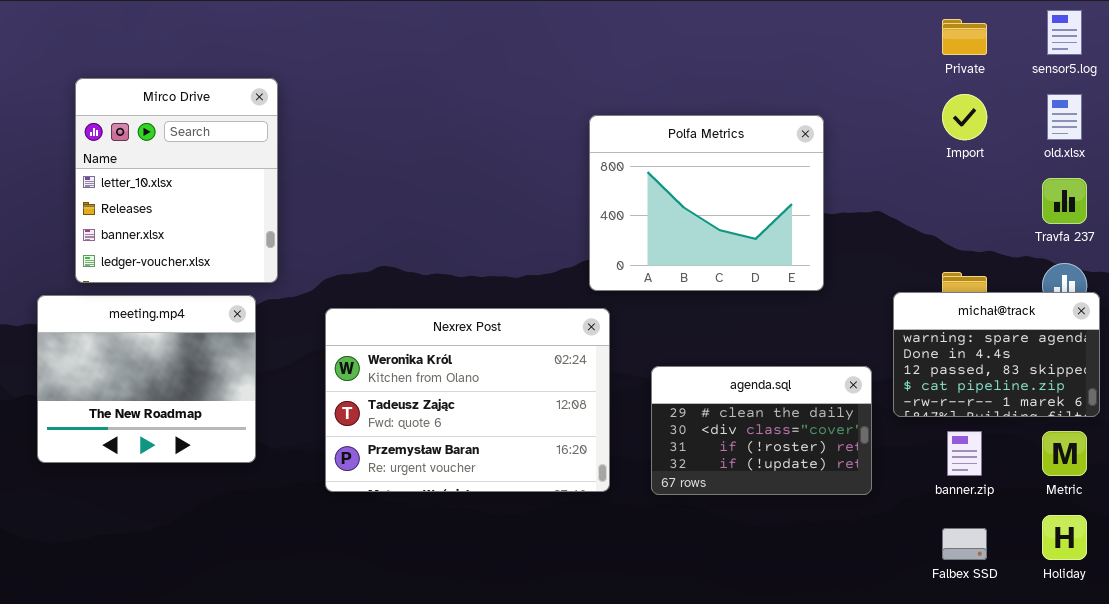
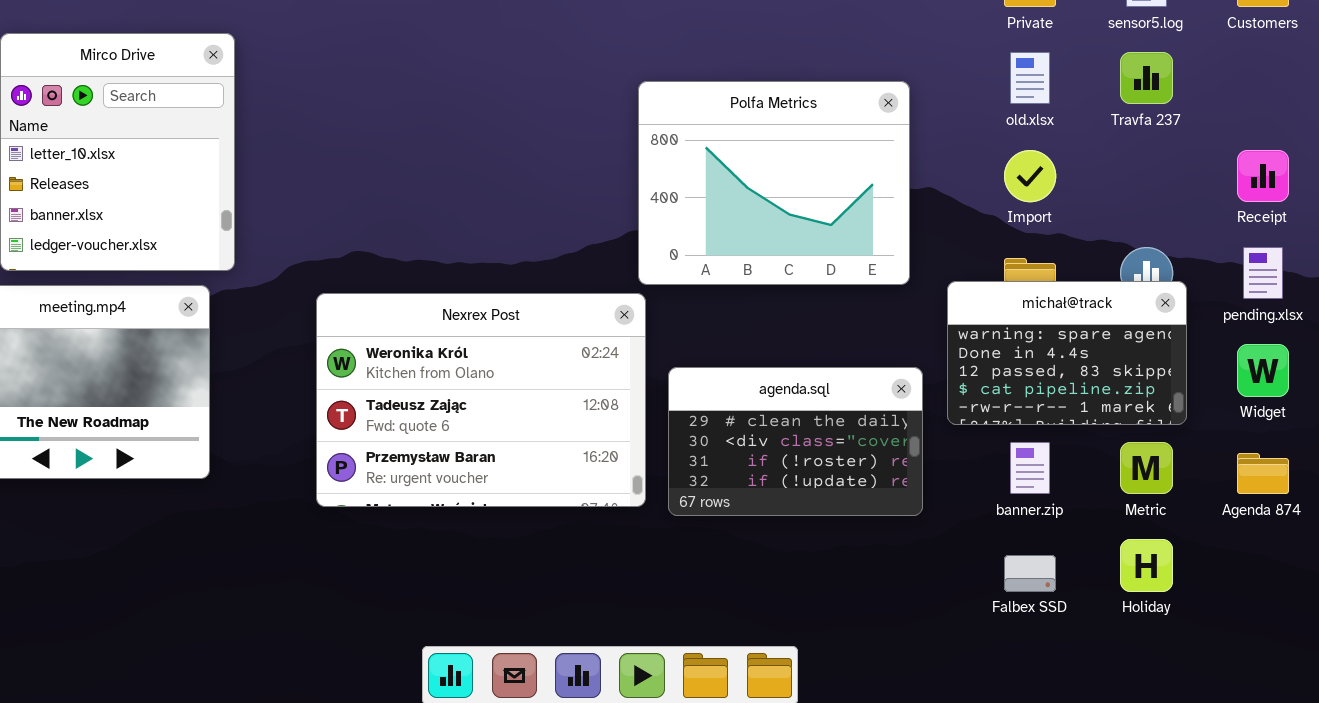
Import: [942,94,987,140] -> [1004,150,1056,202], moved
old.xlsx: [1047,94,1082,140] -> [1010,52,1050,104], moved
Polfa Metrics: [589,115,824,291] -> [638,81,910,285], moved
Travfa 237: [1042,178,1087,224] -> [1120,52,1173,104], moved
Nexrex Post: [325,308,610,492] -> [316,293,646,507], moved

